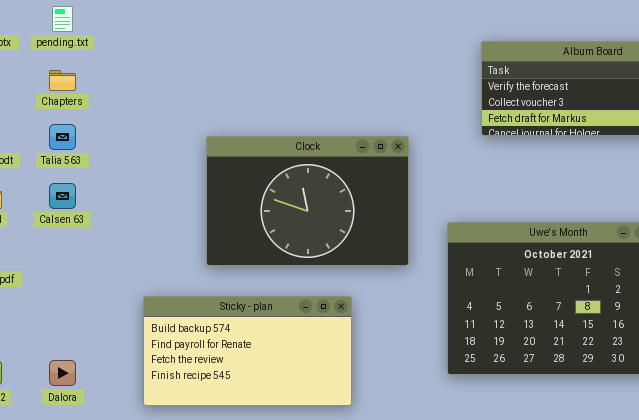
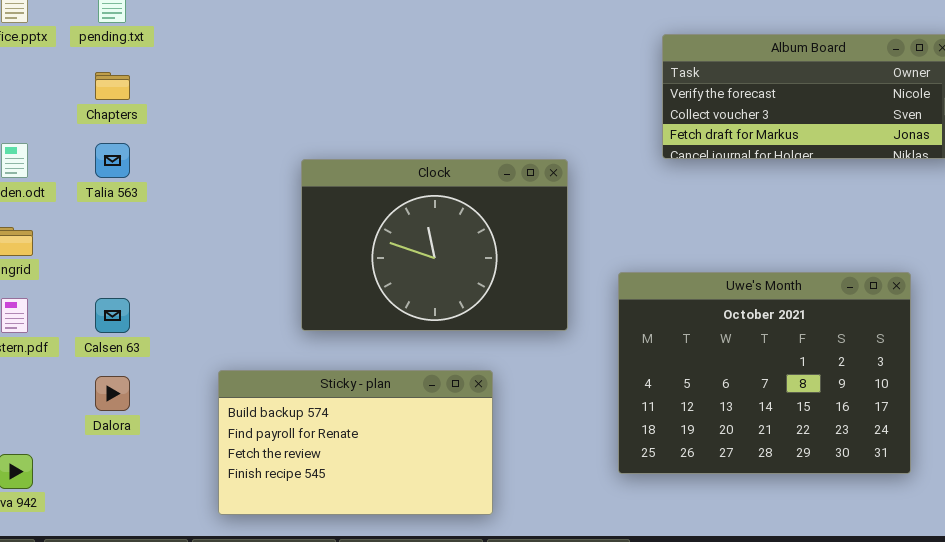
Calsen 63: [49,183,76,209] -> [95,298,130,333], moved
Dalora: [49,360,76,386] -> [95,376,130,411], moved

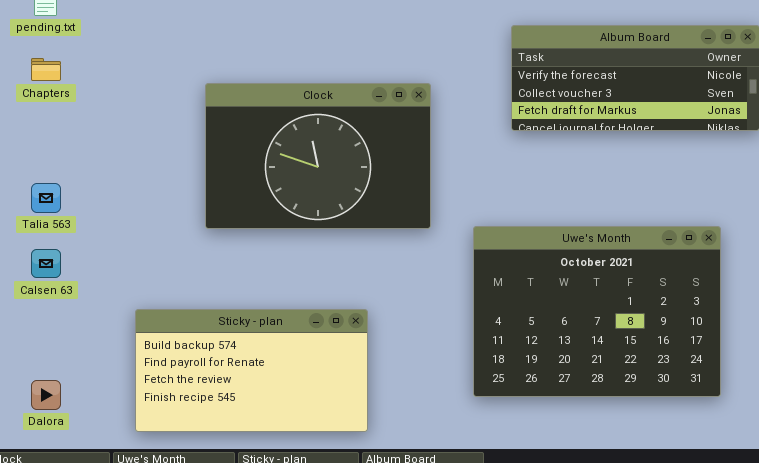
Talia 563: [95,143,130,178] -> [31,183,61,213], moved
Clock: [301,159,568,331] -> [205,83,431,229], moved
Dalora: [95,376,130,411] -> [31,380,61,410], moved

